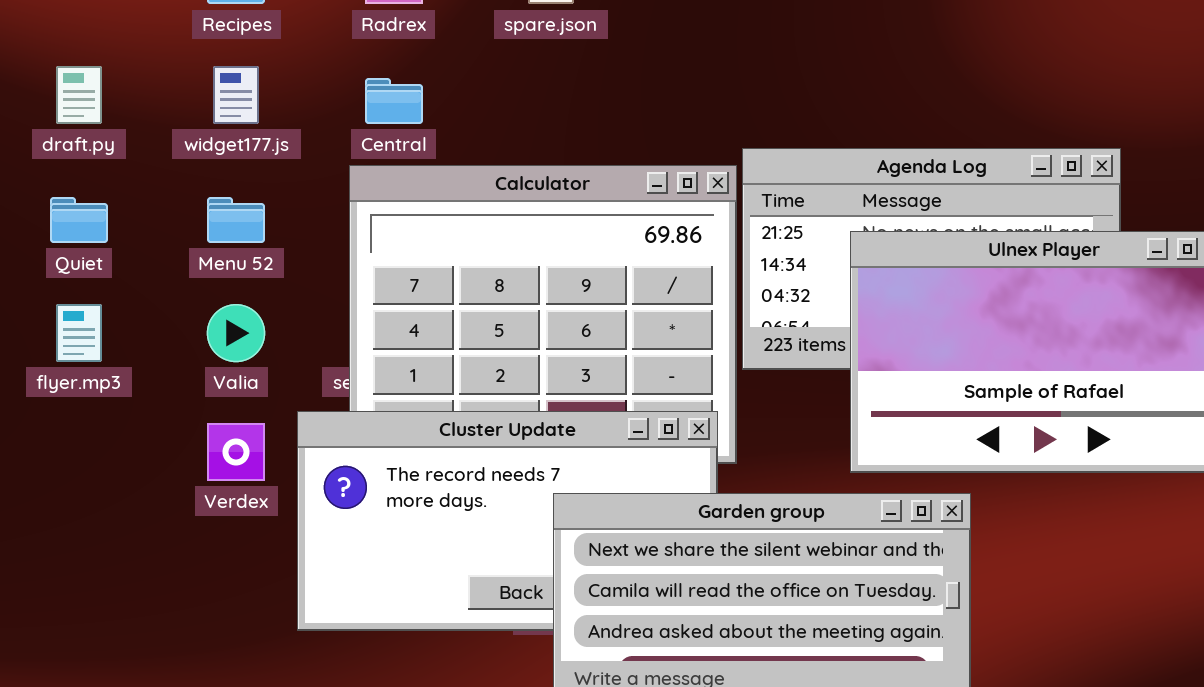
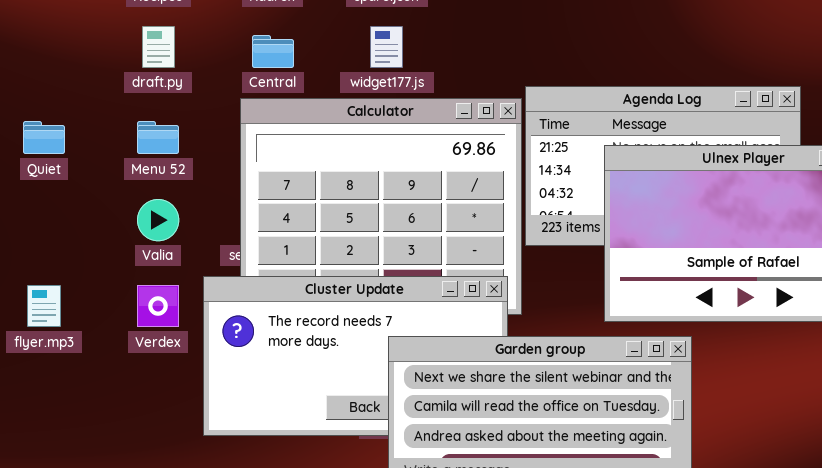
draft.py: [56,66,102,124] -> [142,26,175,68], moved
widget177.js: [213,66,259,124] -> [370,26,403,68], moved
flyer.mp3: [56,304,102,362] -> [27,285,61,327], moved

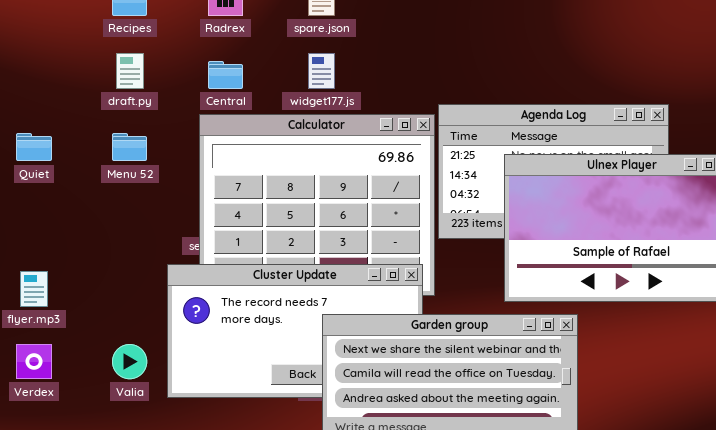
Valia: [137,199,179,241] -> [112,344,147,379], moved
Verdex: [137,285,179,327] -> [16,344,52,379], moved

